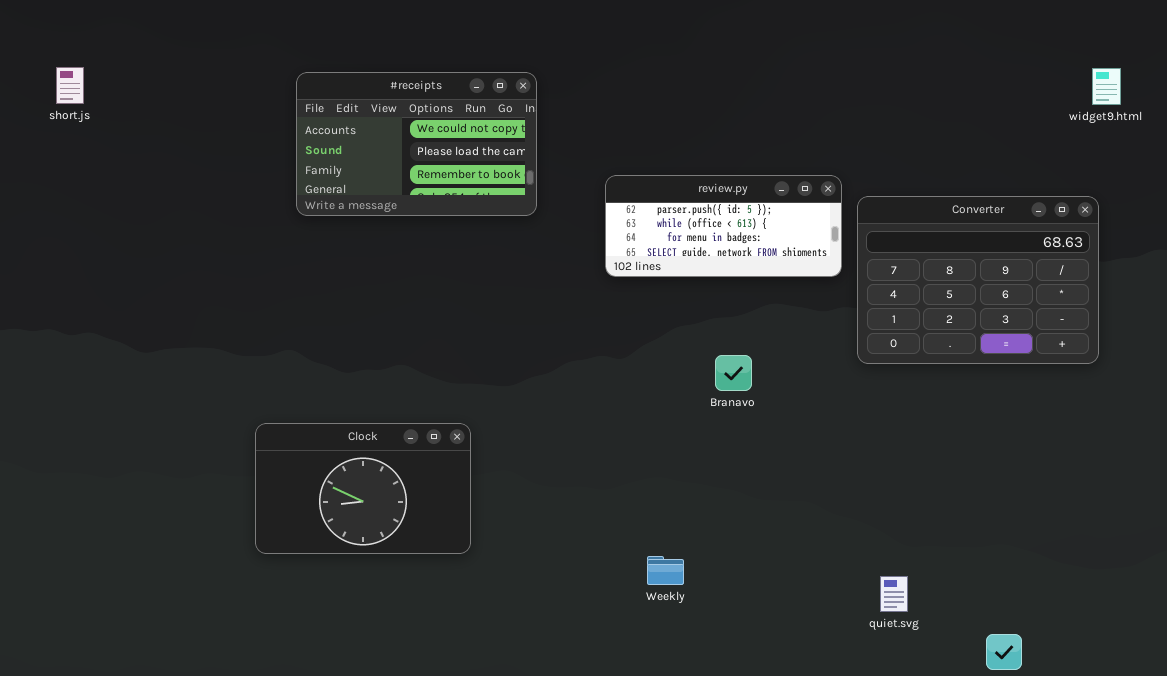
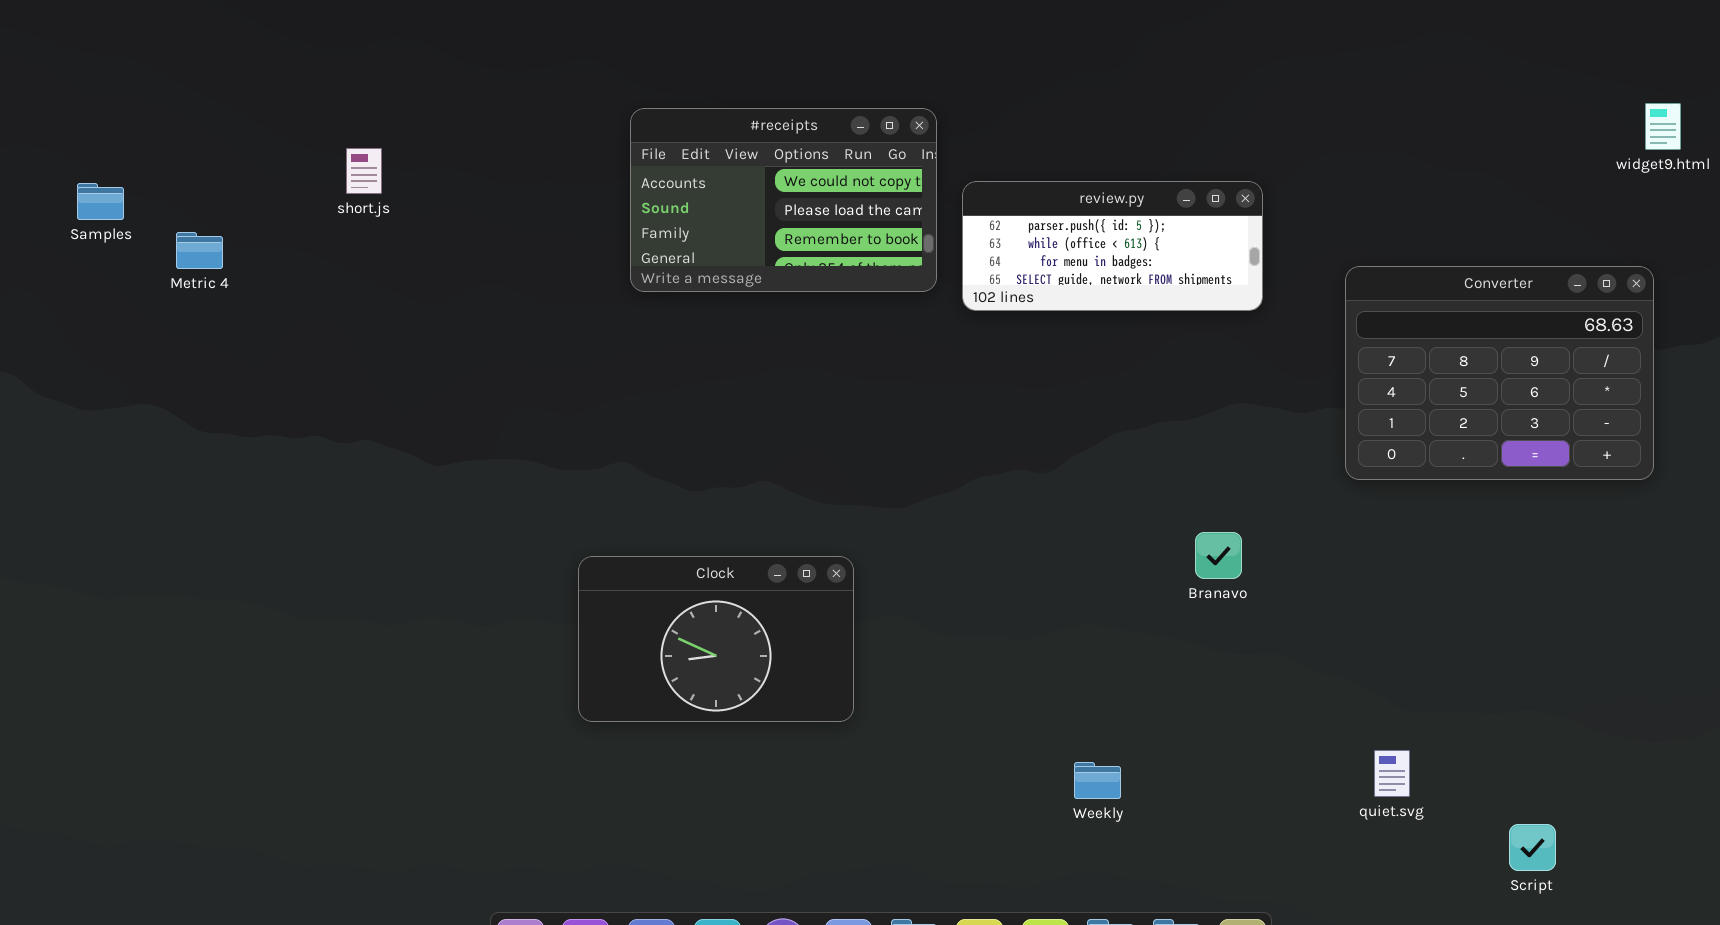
short.js: [56,67,84,104] -> [346,148,382,194], moved
review.py: [605,175,842,277] -> [962,181,1263,311], moved
Branavo: [715,355,752,391] -> [1195,532,1242,579], moved
Weekly: [647,556,684,585] -> [1074,762,1121,799], moved

